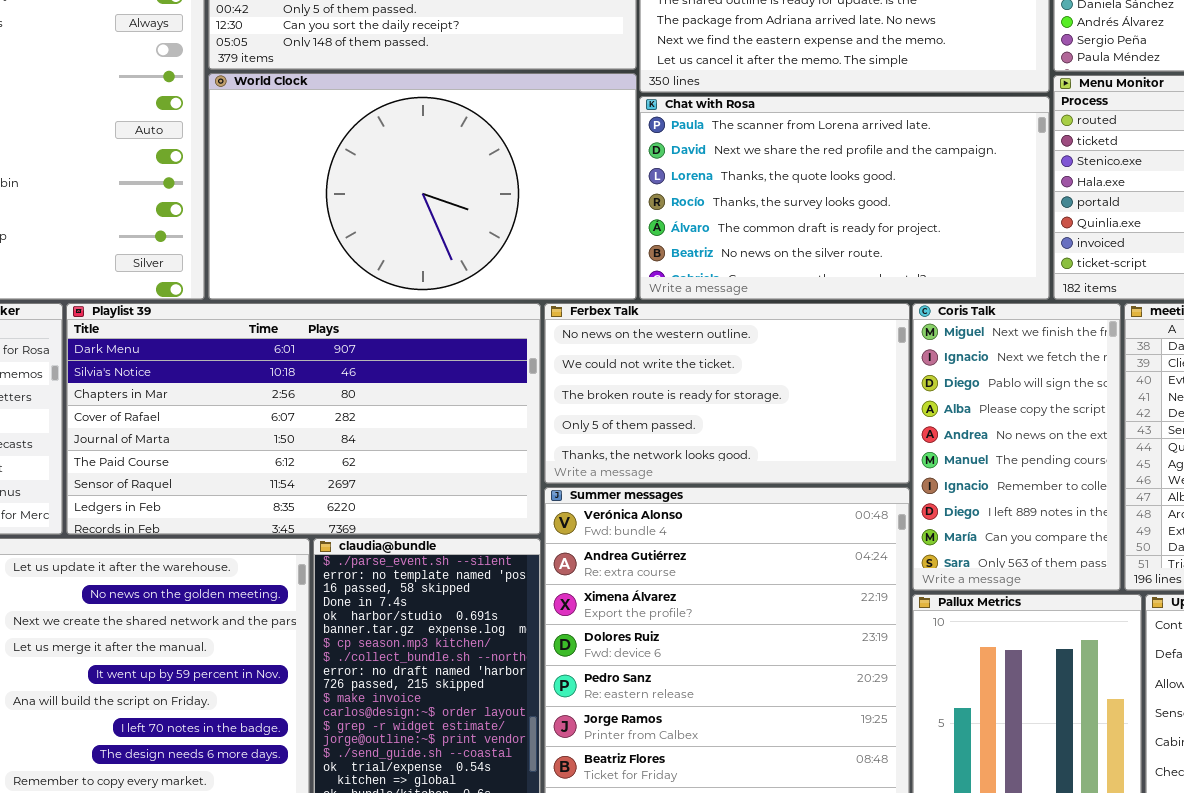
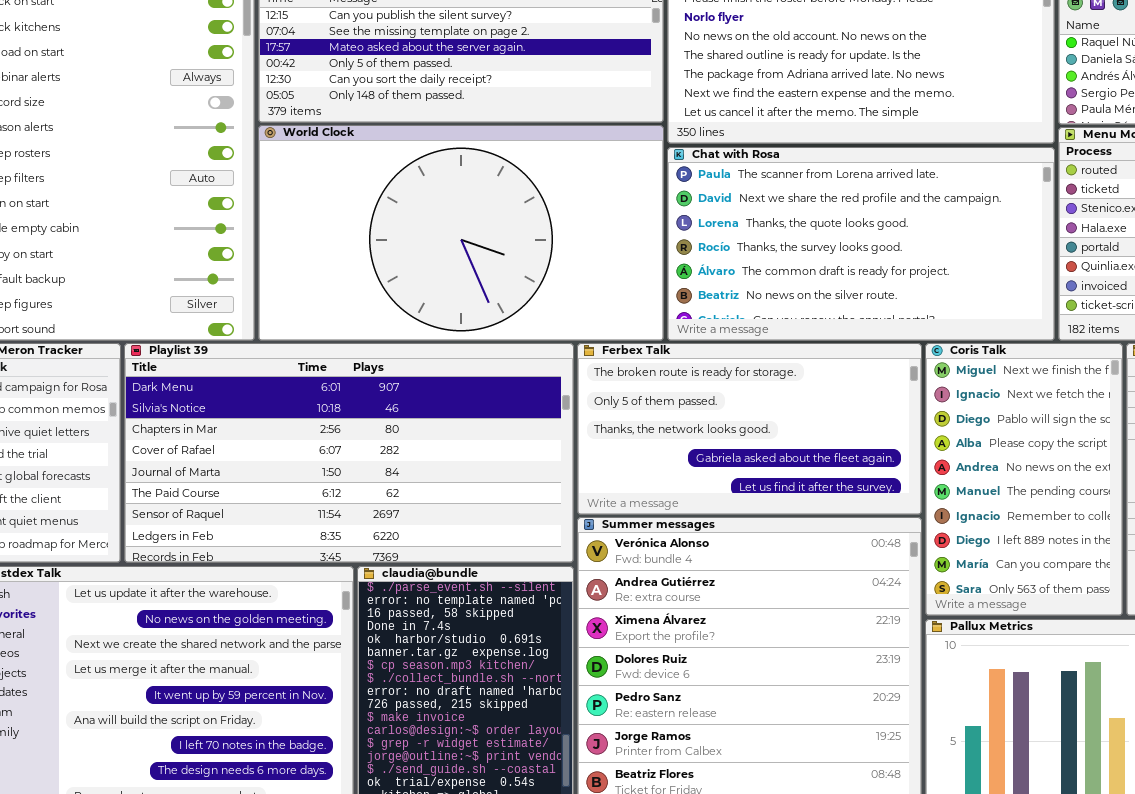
Ferbex Talk: [544,303,910,484] -> [577,343,922,515], scrolled down 2 rows

